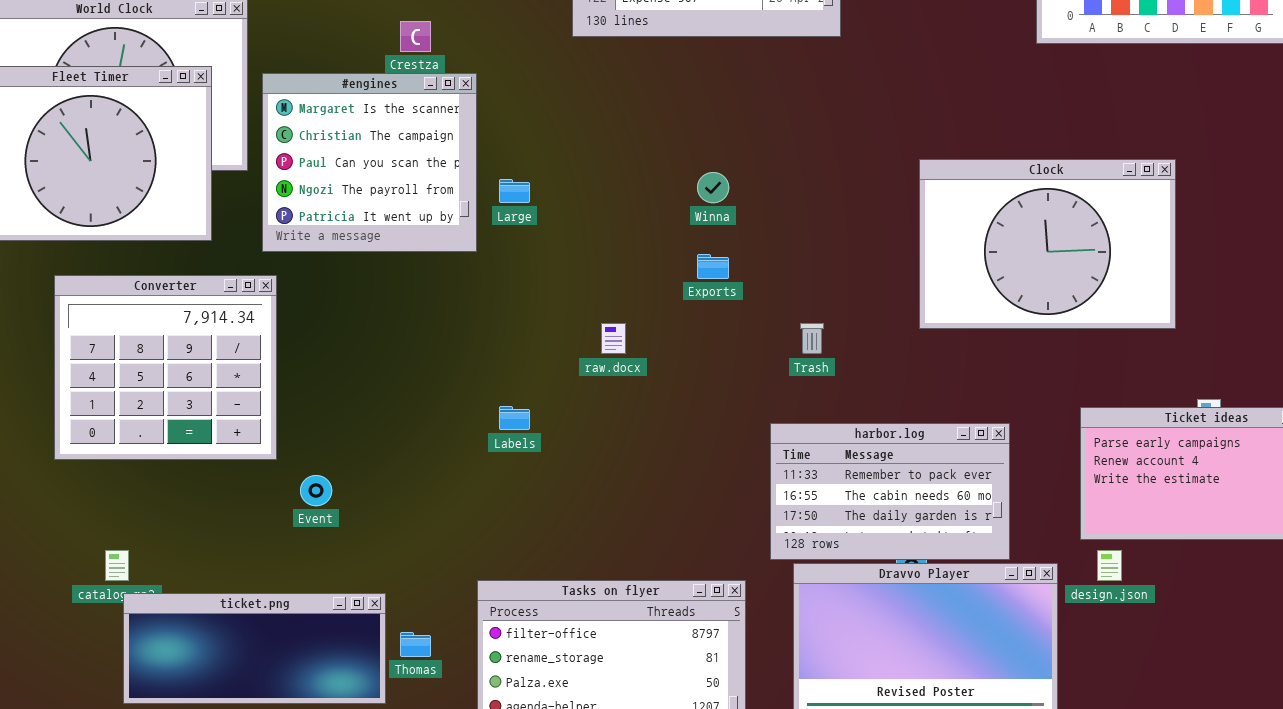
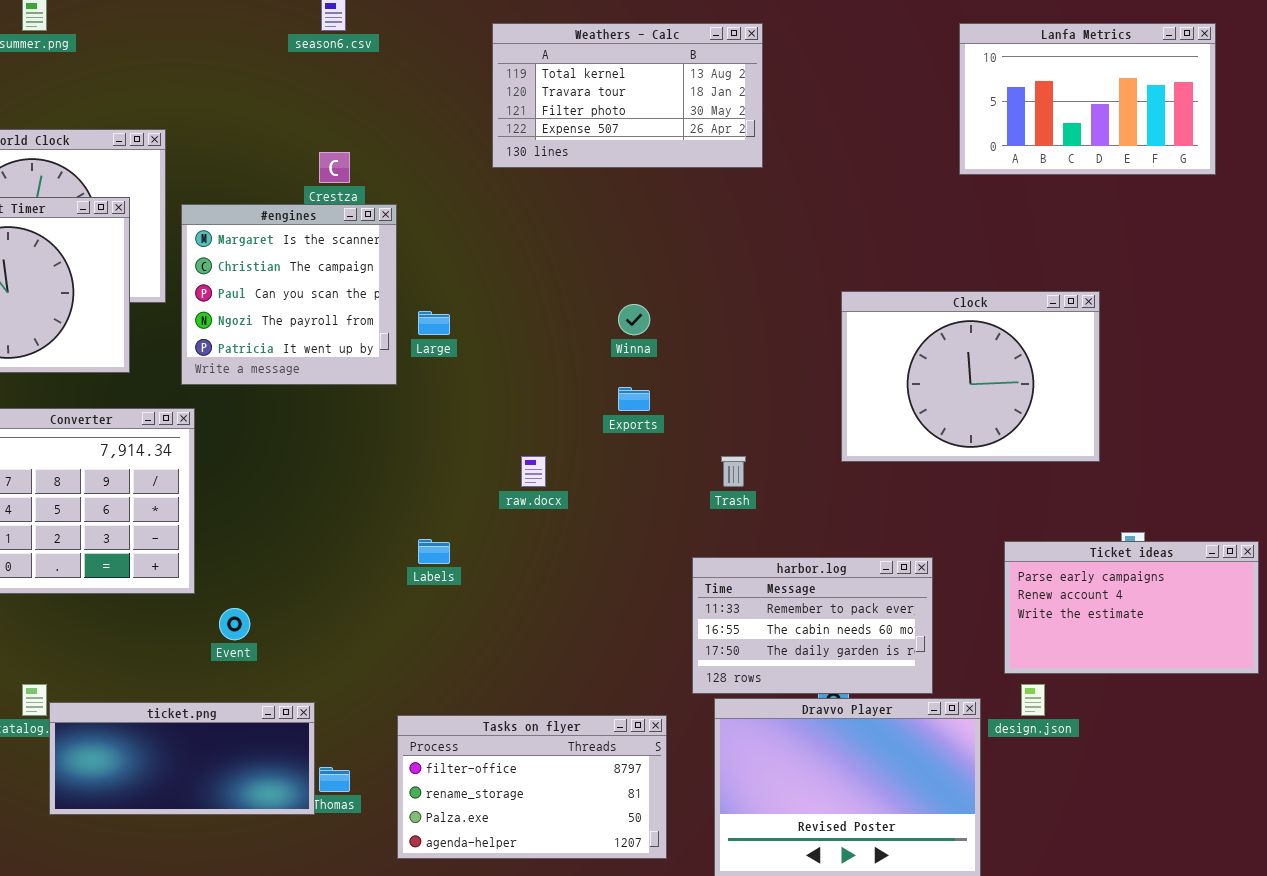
ticket.png: [123,593,386,704] -> [49,702,315,815], moved

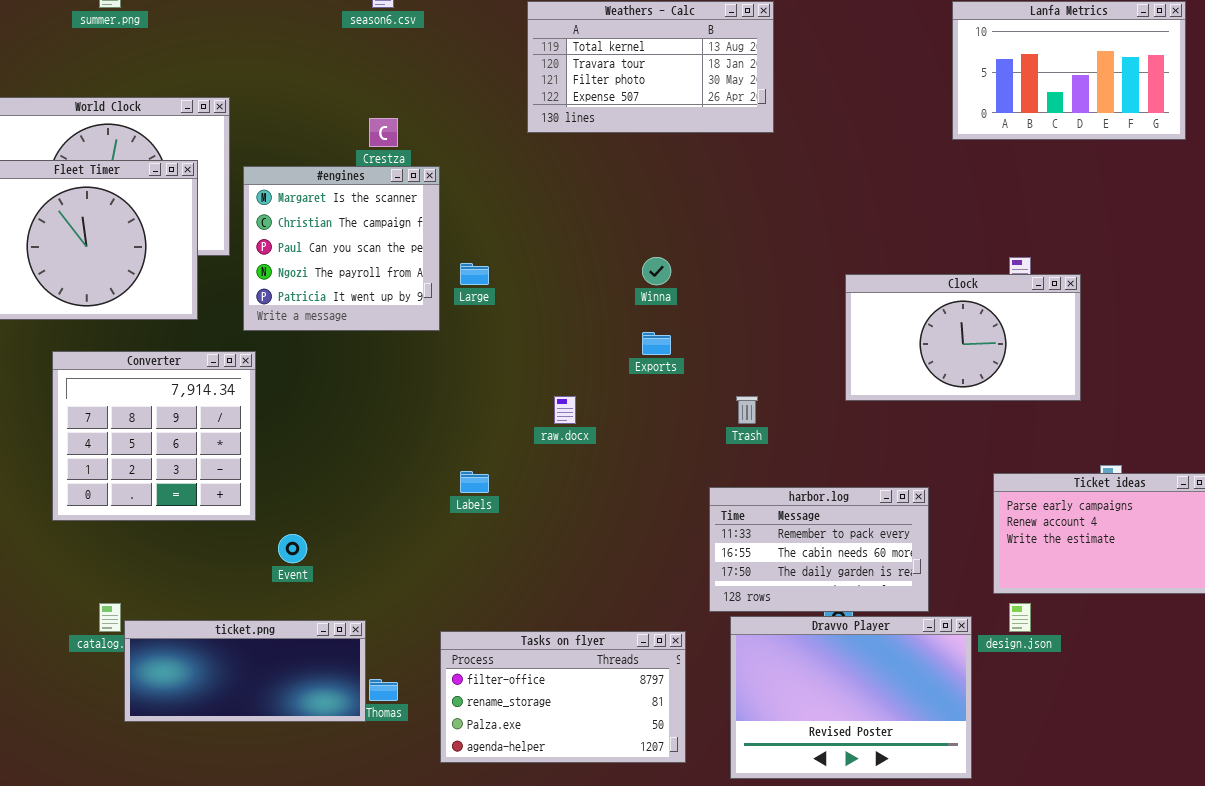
Clock: [841,291,1100,462] -> [845,274,1081,401], resized

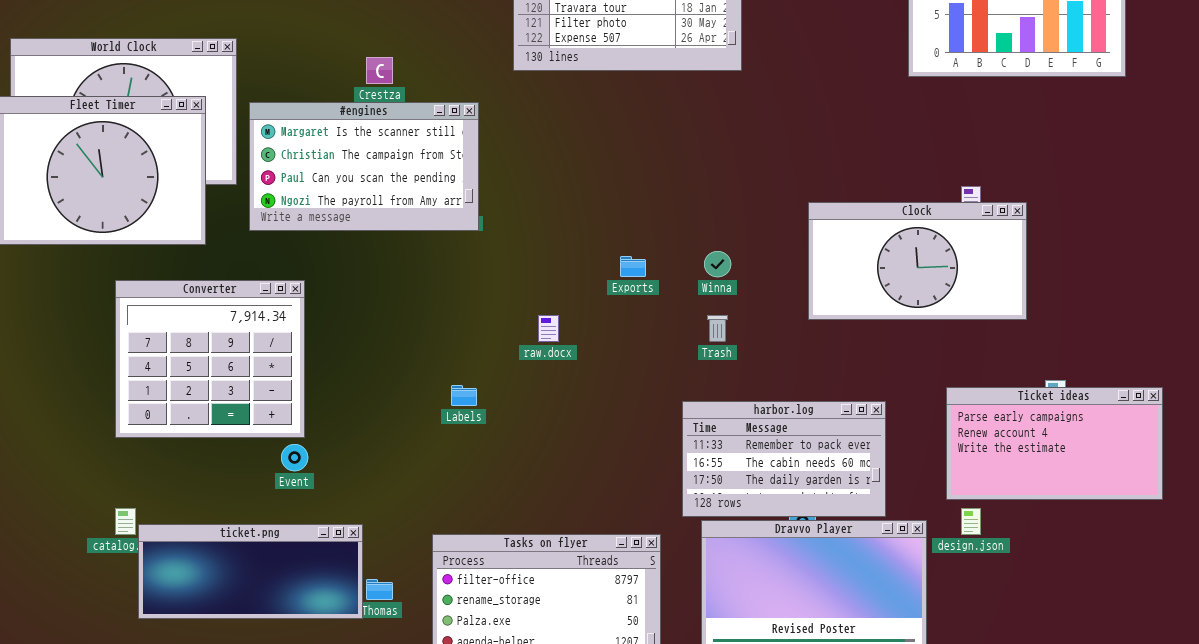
#engines: [243,166,440,331] -> [249,102,479,231], resized
Winna: [642,257,671,285] -> [704,251,731,277], moved
Converter: [52,351,256,521] -> [115,280,305,438], moved

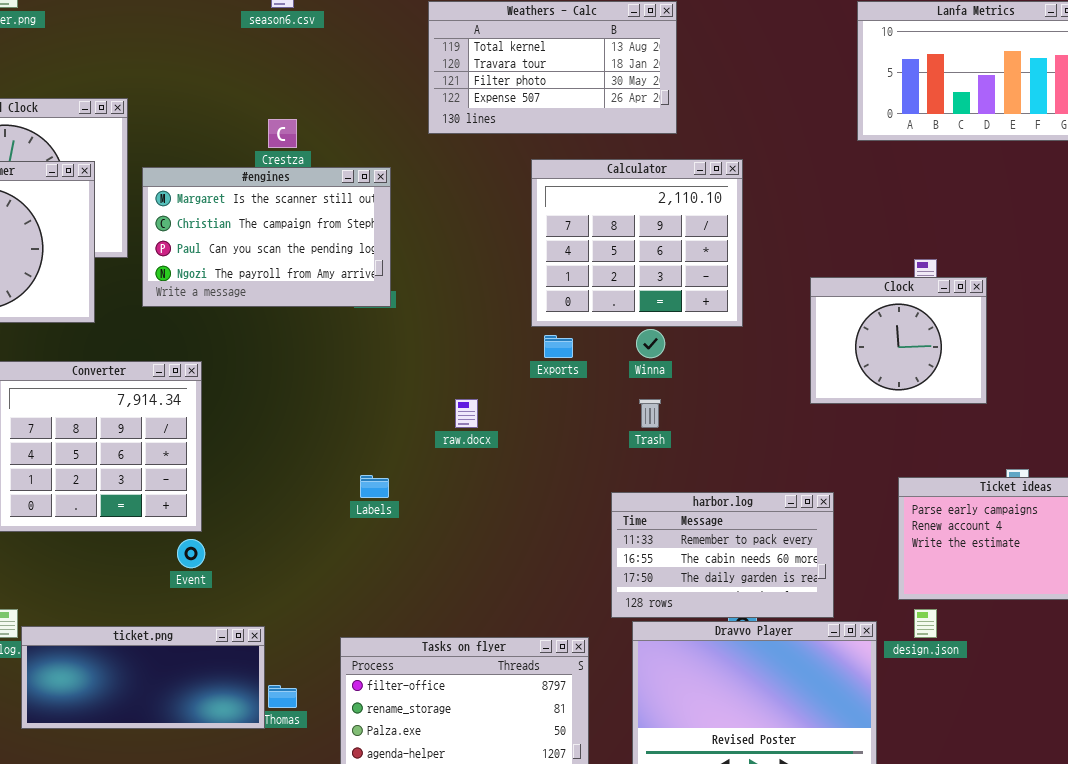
Calculator: none -> [531,159,743,327], opened
Clock: [808,202,1027,320] -> [810,277,987,404], resized

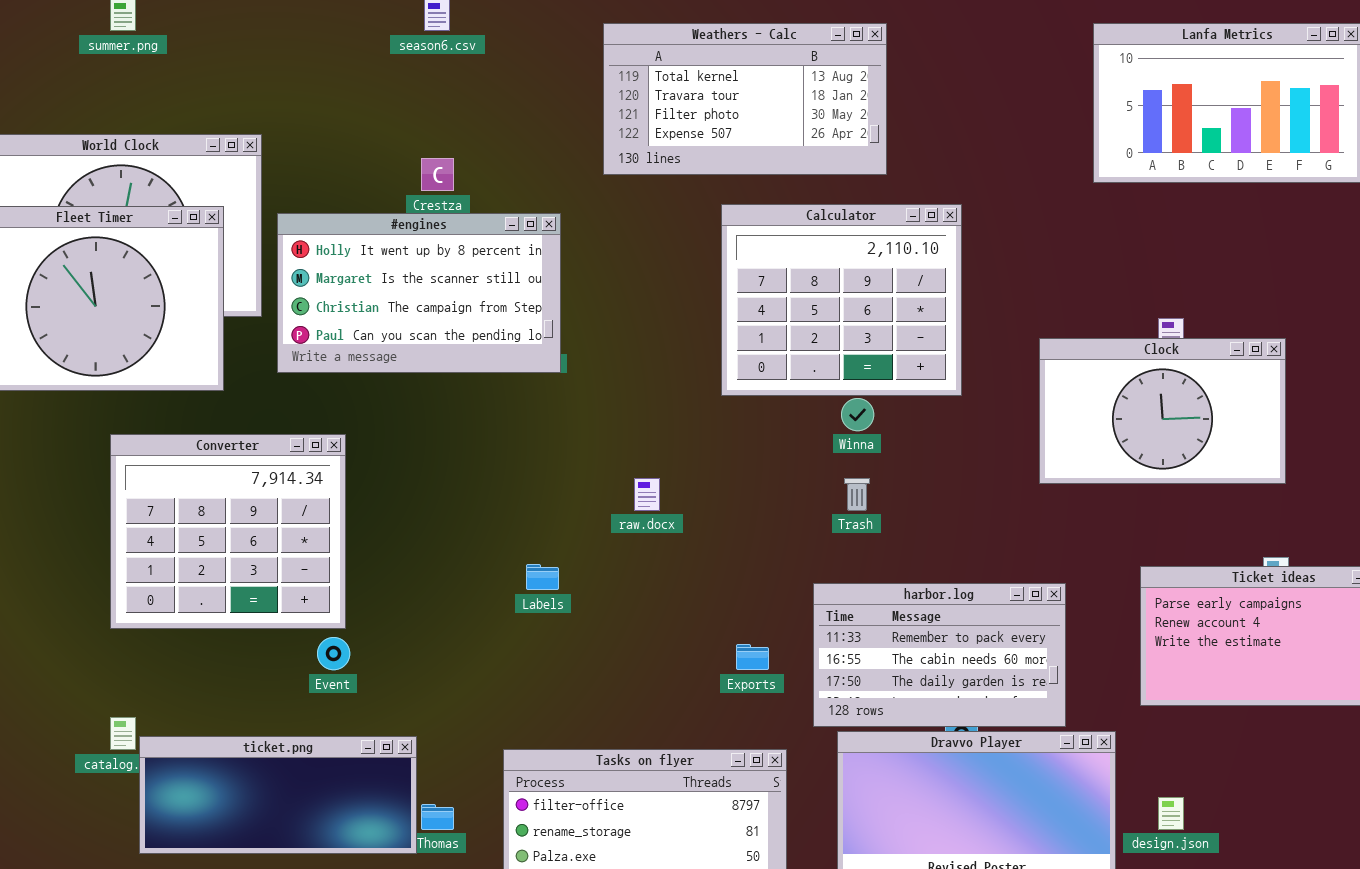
#engines: [142,167,391,307] -> [277,213,561,373], scrolled up 1 row
Clock: [810,277,987,404] -> [1039,338,1286,484], resized
Exports: [544,335,573,358] -> [736,644,769,670], moved
design.json: [914,609,937,638] -> [1158,797,1184,830], moved

